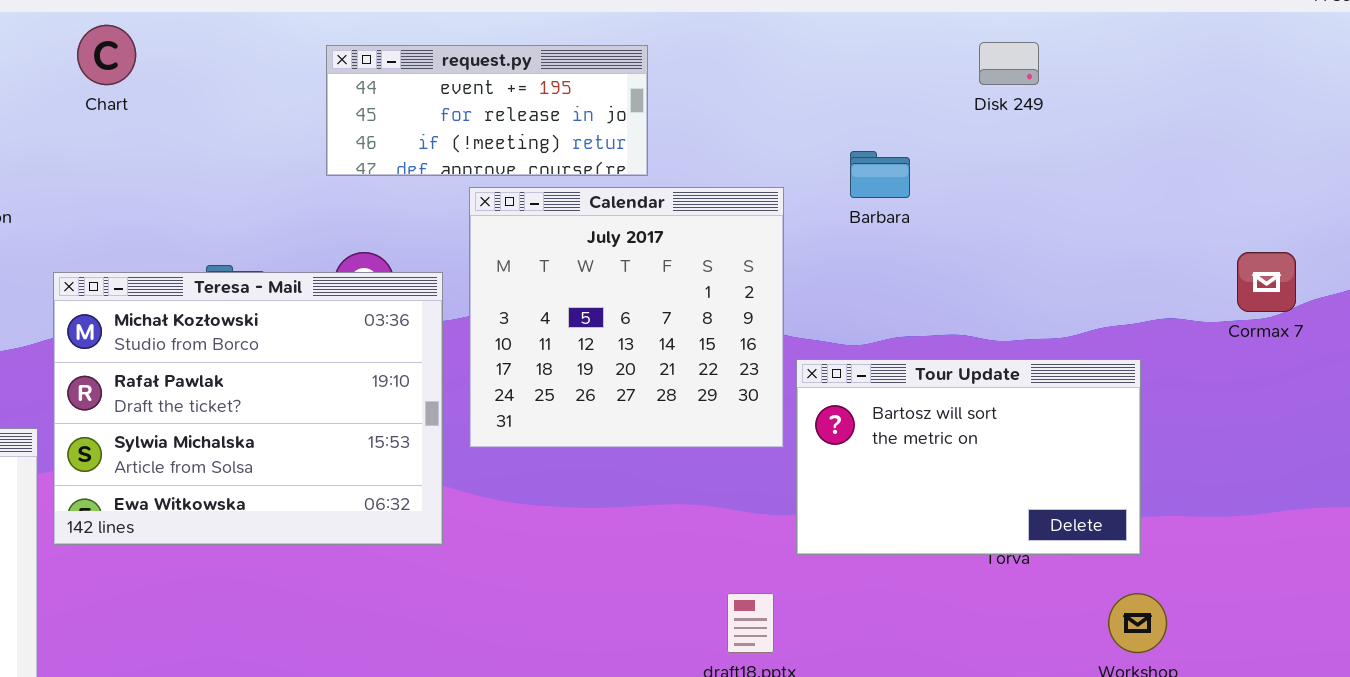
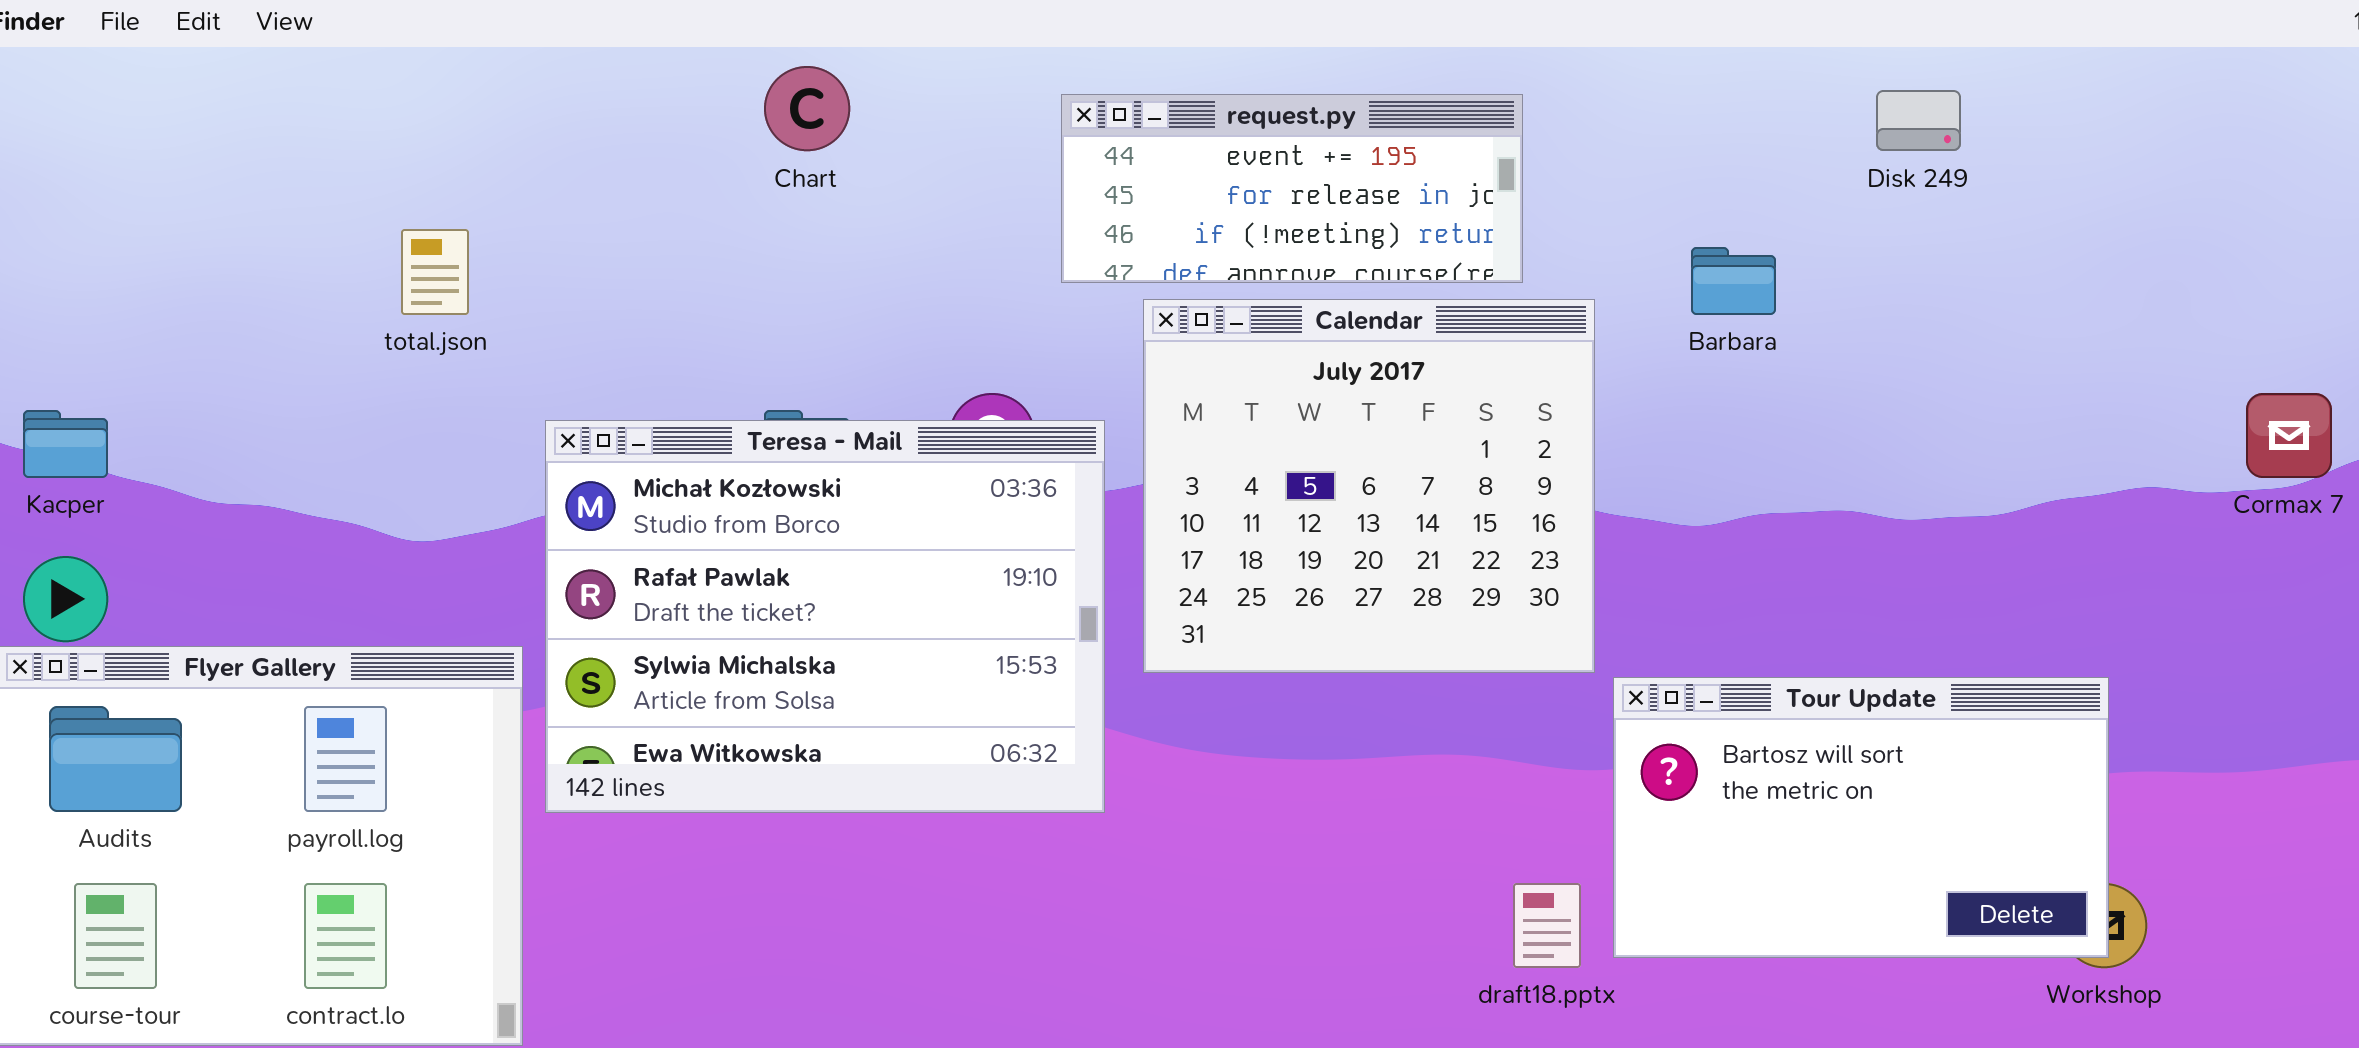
Chart: [77,25,136,85] -> [764,66,850,151], moved
request.py: [326,45,648,176] -> [1061,94,1523,283], moved
Tour Update: [796,359,1141,555] -> [1613,677,2109,958], moved

